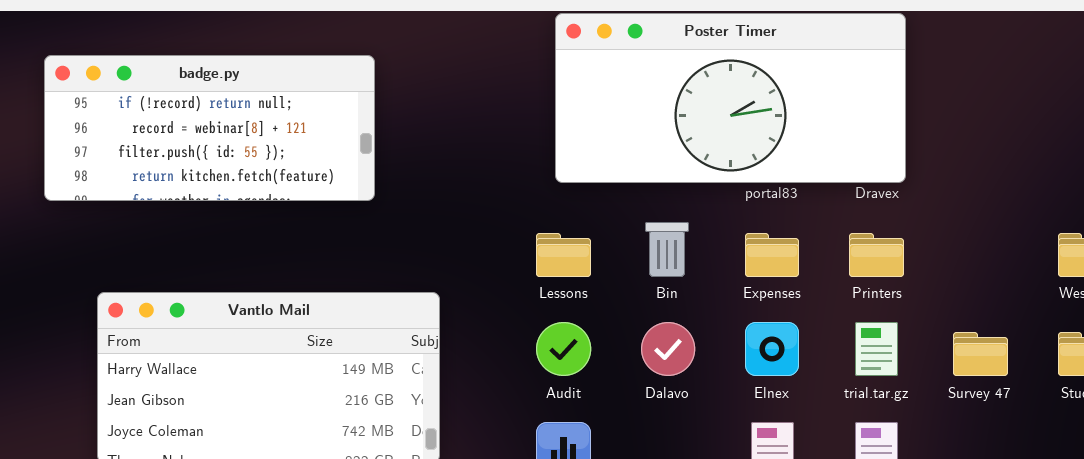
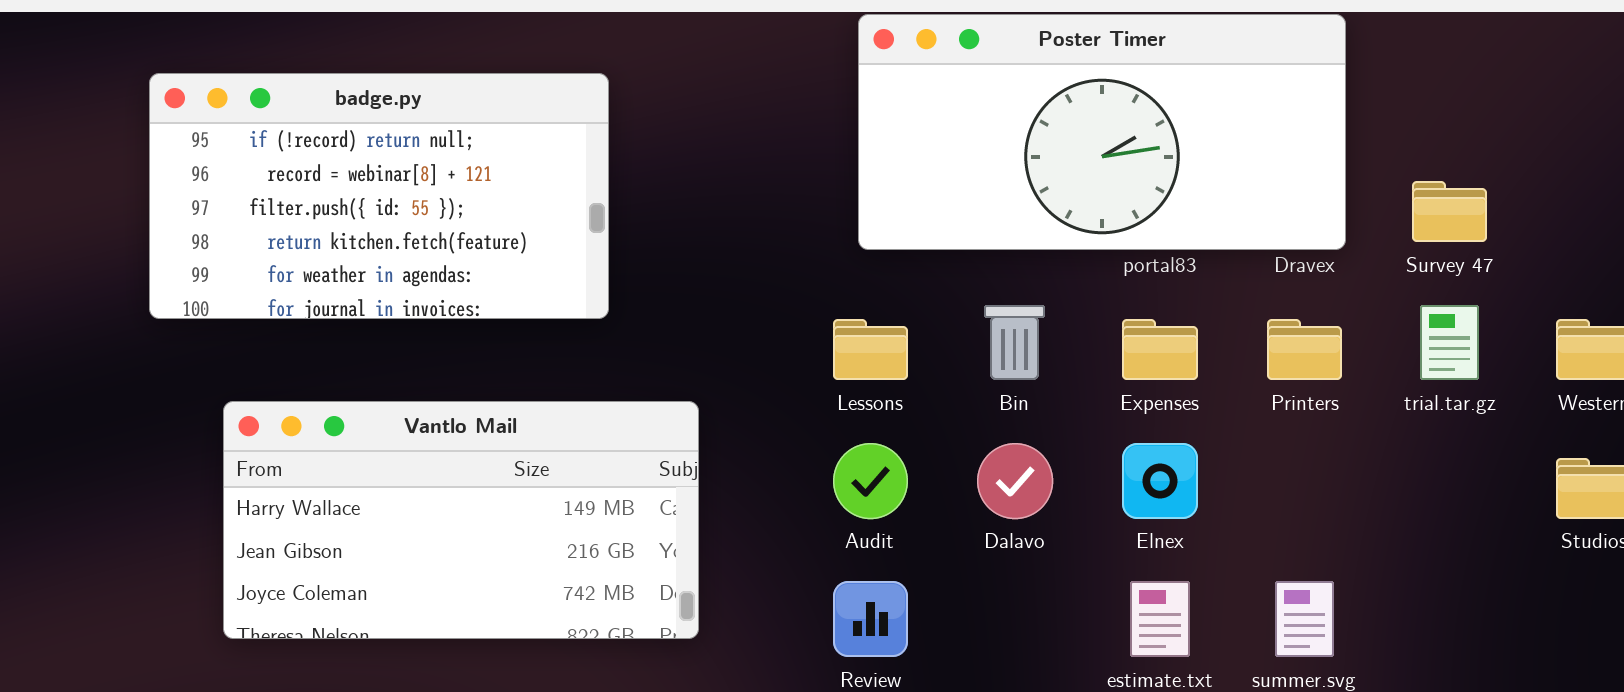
badge.py: [44,55,375,201] -> [149,73,609,319], resized
trial.tar.gz: [855,322,898,376] -> [1420,305,1479,380], moved
Survey 47: [953,332,1008,376] -> [1412,181,1487,242], moved

